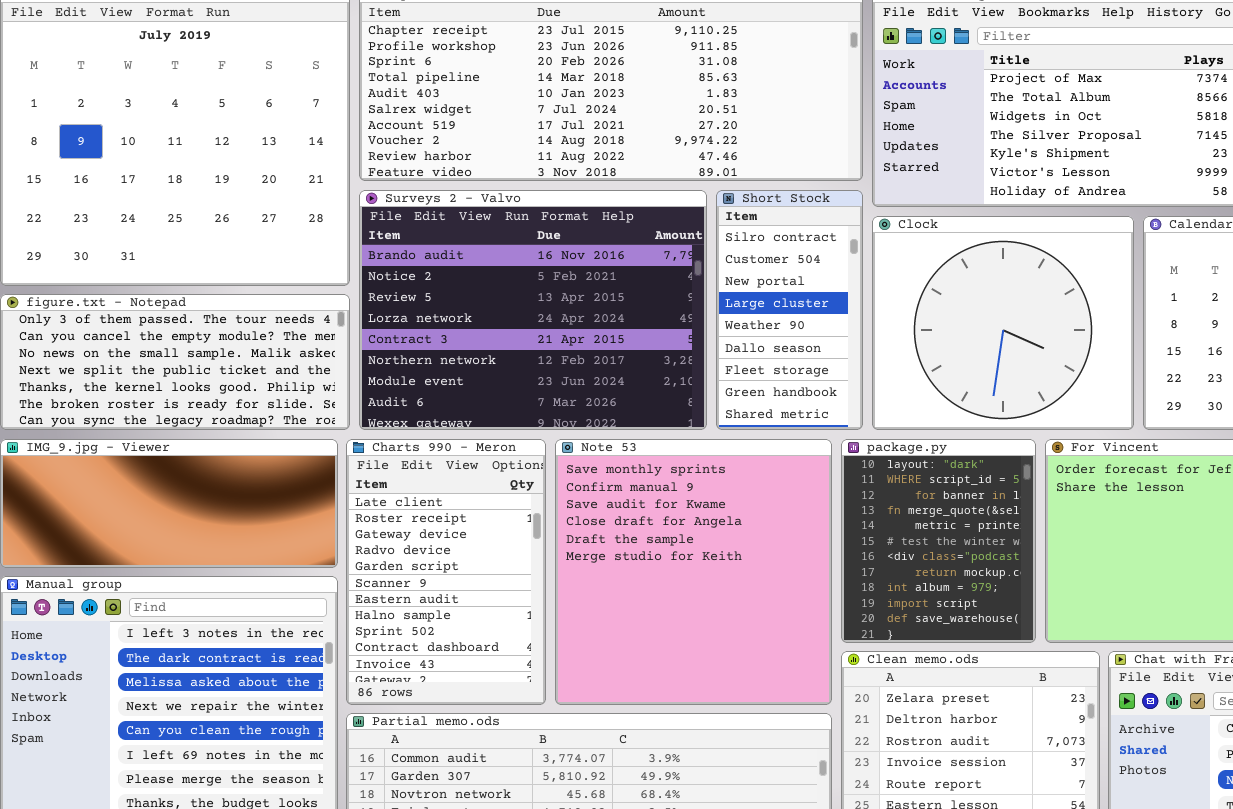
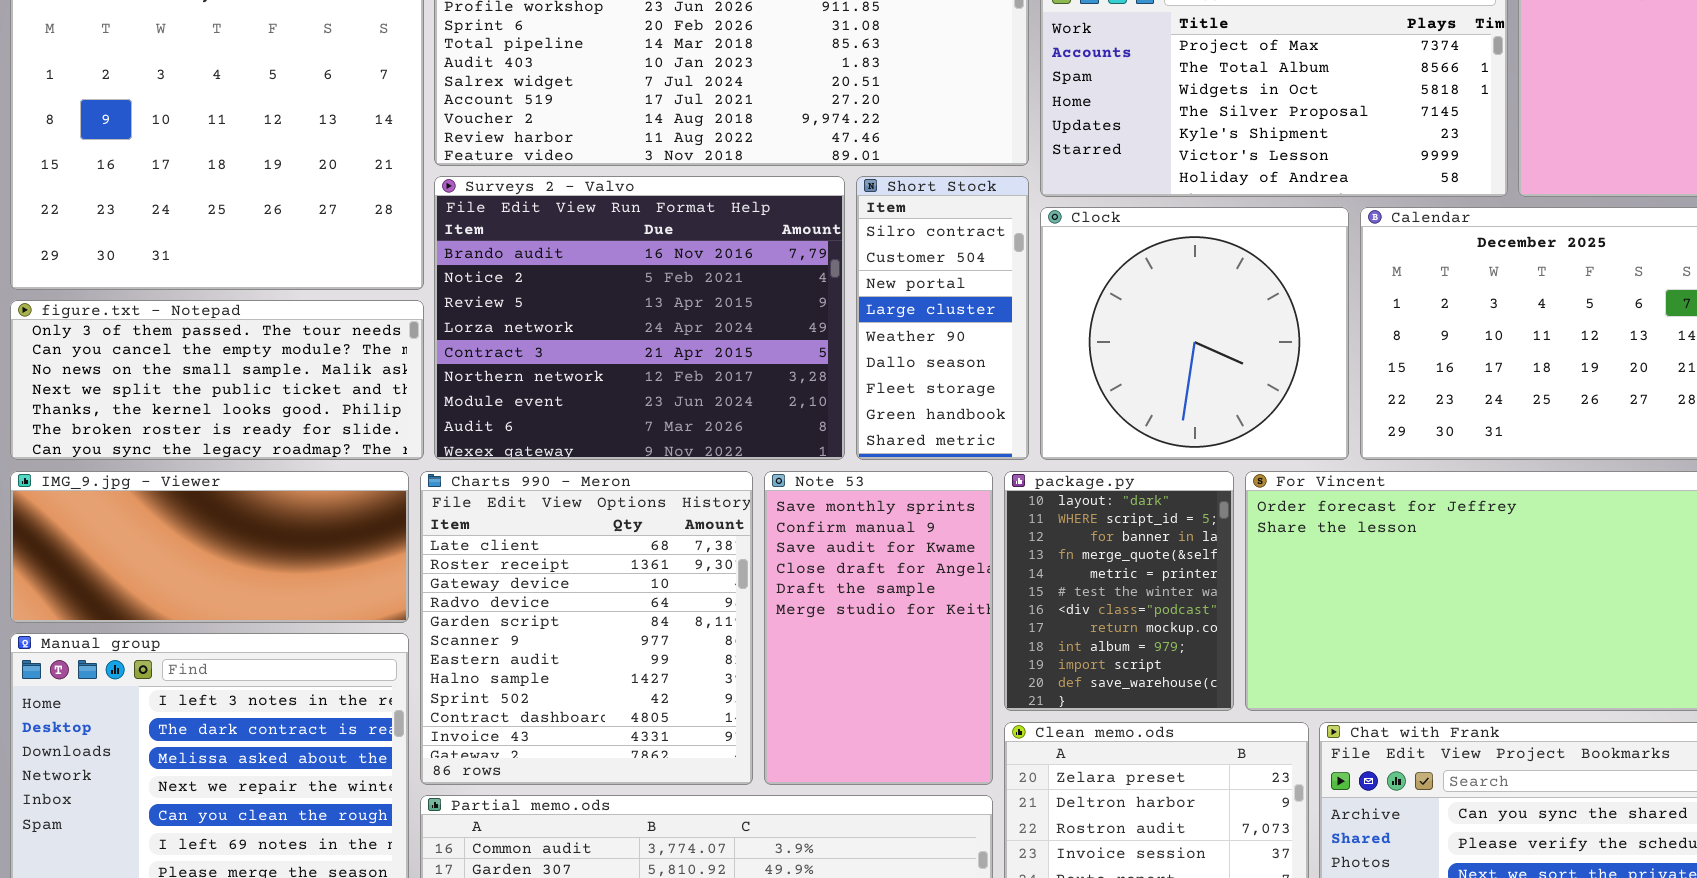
Charts 990 - Meron: [346,439,546,705] -> [420,471,753,785], resized
Note 53: [555,439,832,705] -> [764,471,993,785], resized

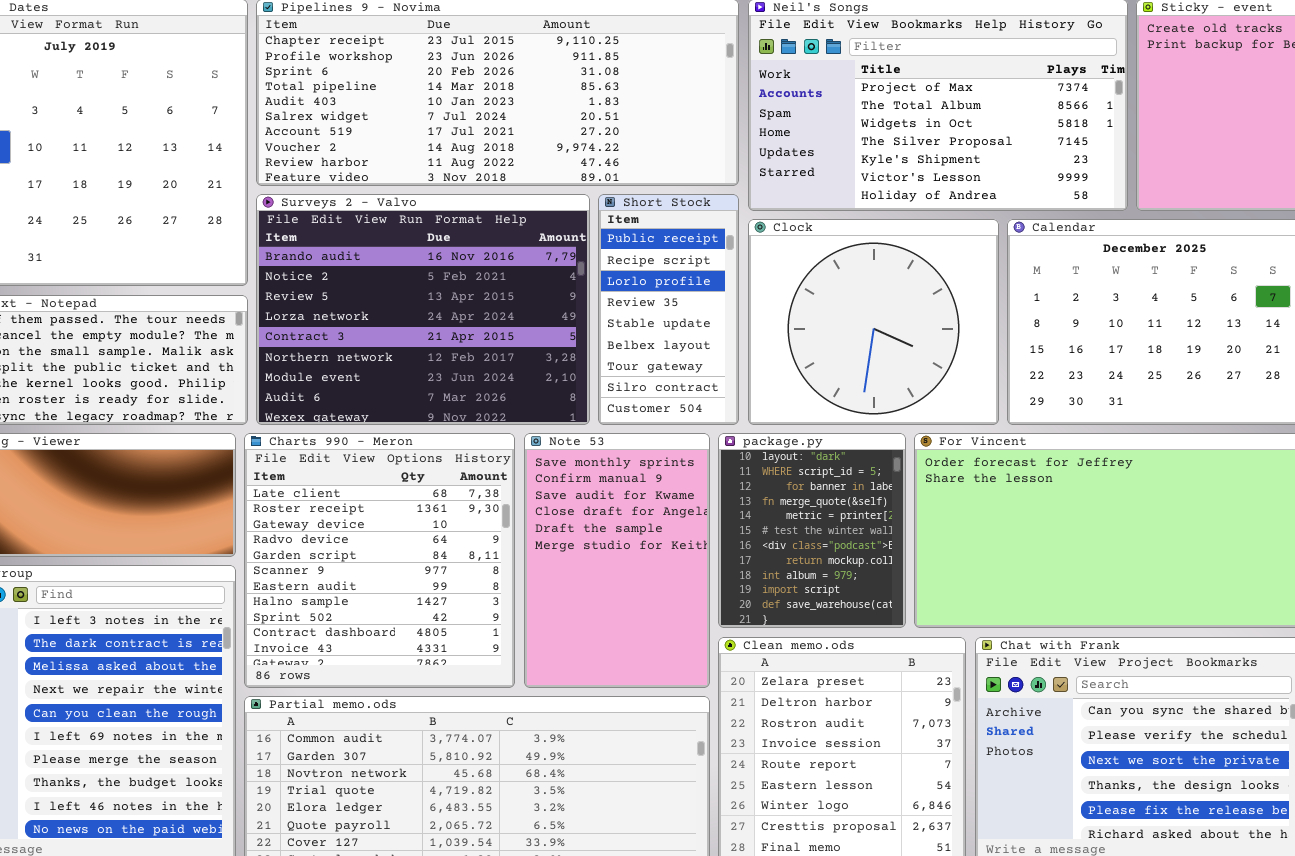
Short Stock: [856,176,1029,460] -> [598,194,739,425], scrolled up 7 rows

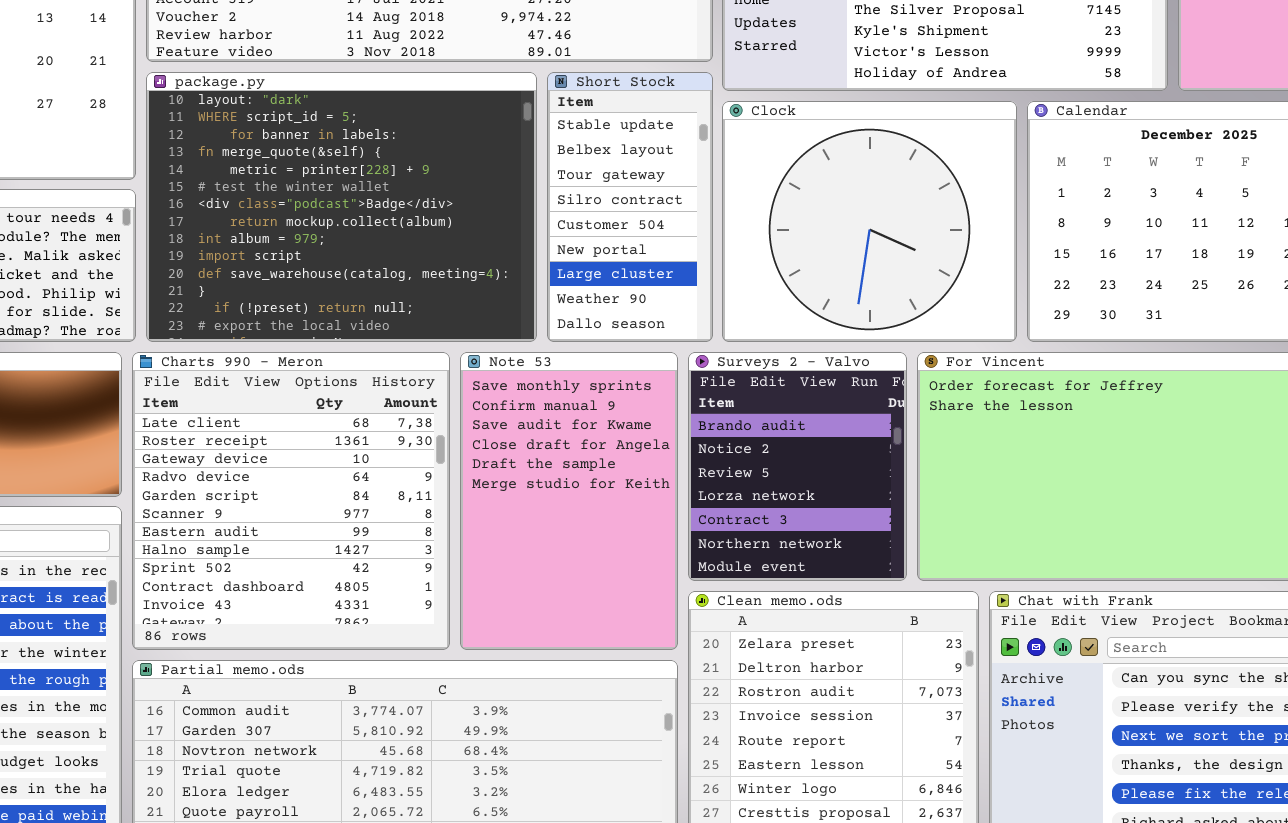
Surveys 2 - Valvo: [256,194,590,425] -> [688,352,907,581], moved, resized
Short Stock: [598,194,739,425] -> [547,72,713,342], scrolled down 4 rows
package.py: [718,433,906,628] -> [146,72,537,342], moved, resized

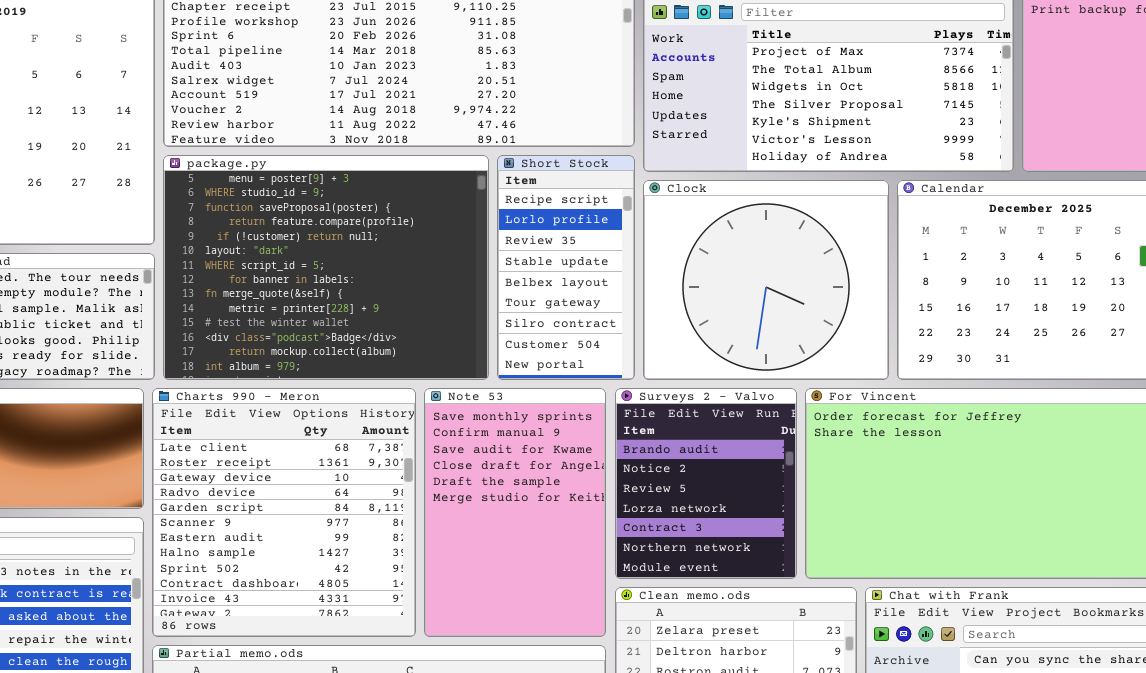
package.py: [146,72,537,342] -> [163,155,489,380], scrolled up 5 rows
Short Stock: [547,72,713,342] -> [497,155,635,380], scrolled up 3 rows

